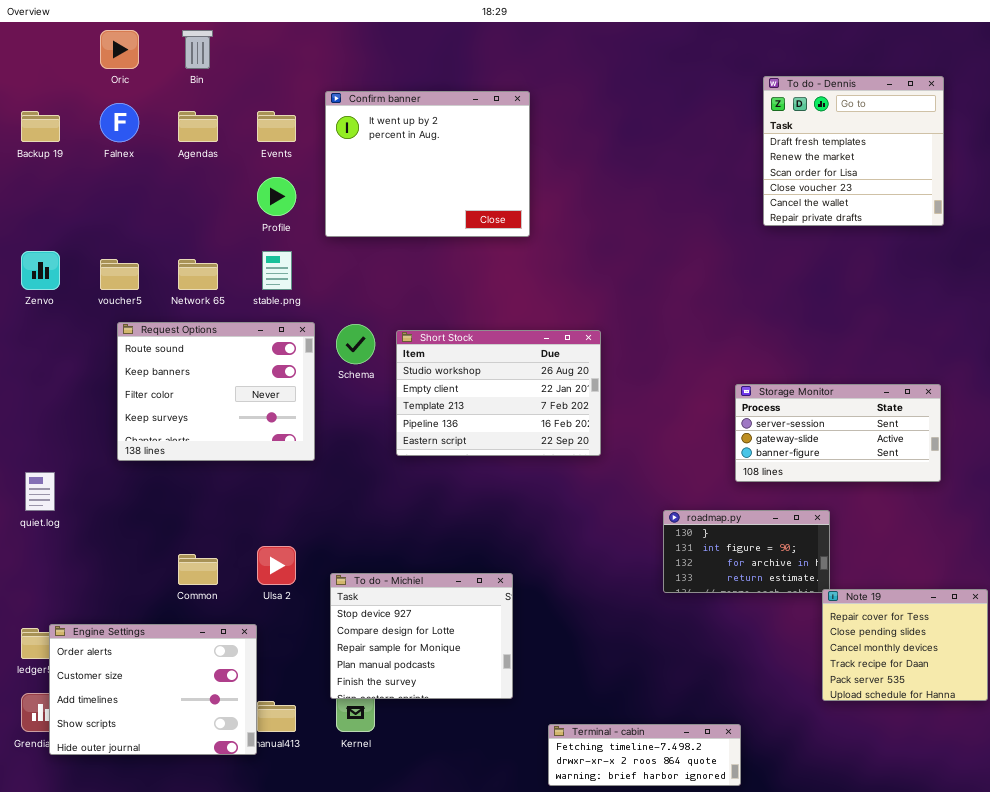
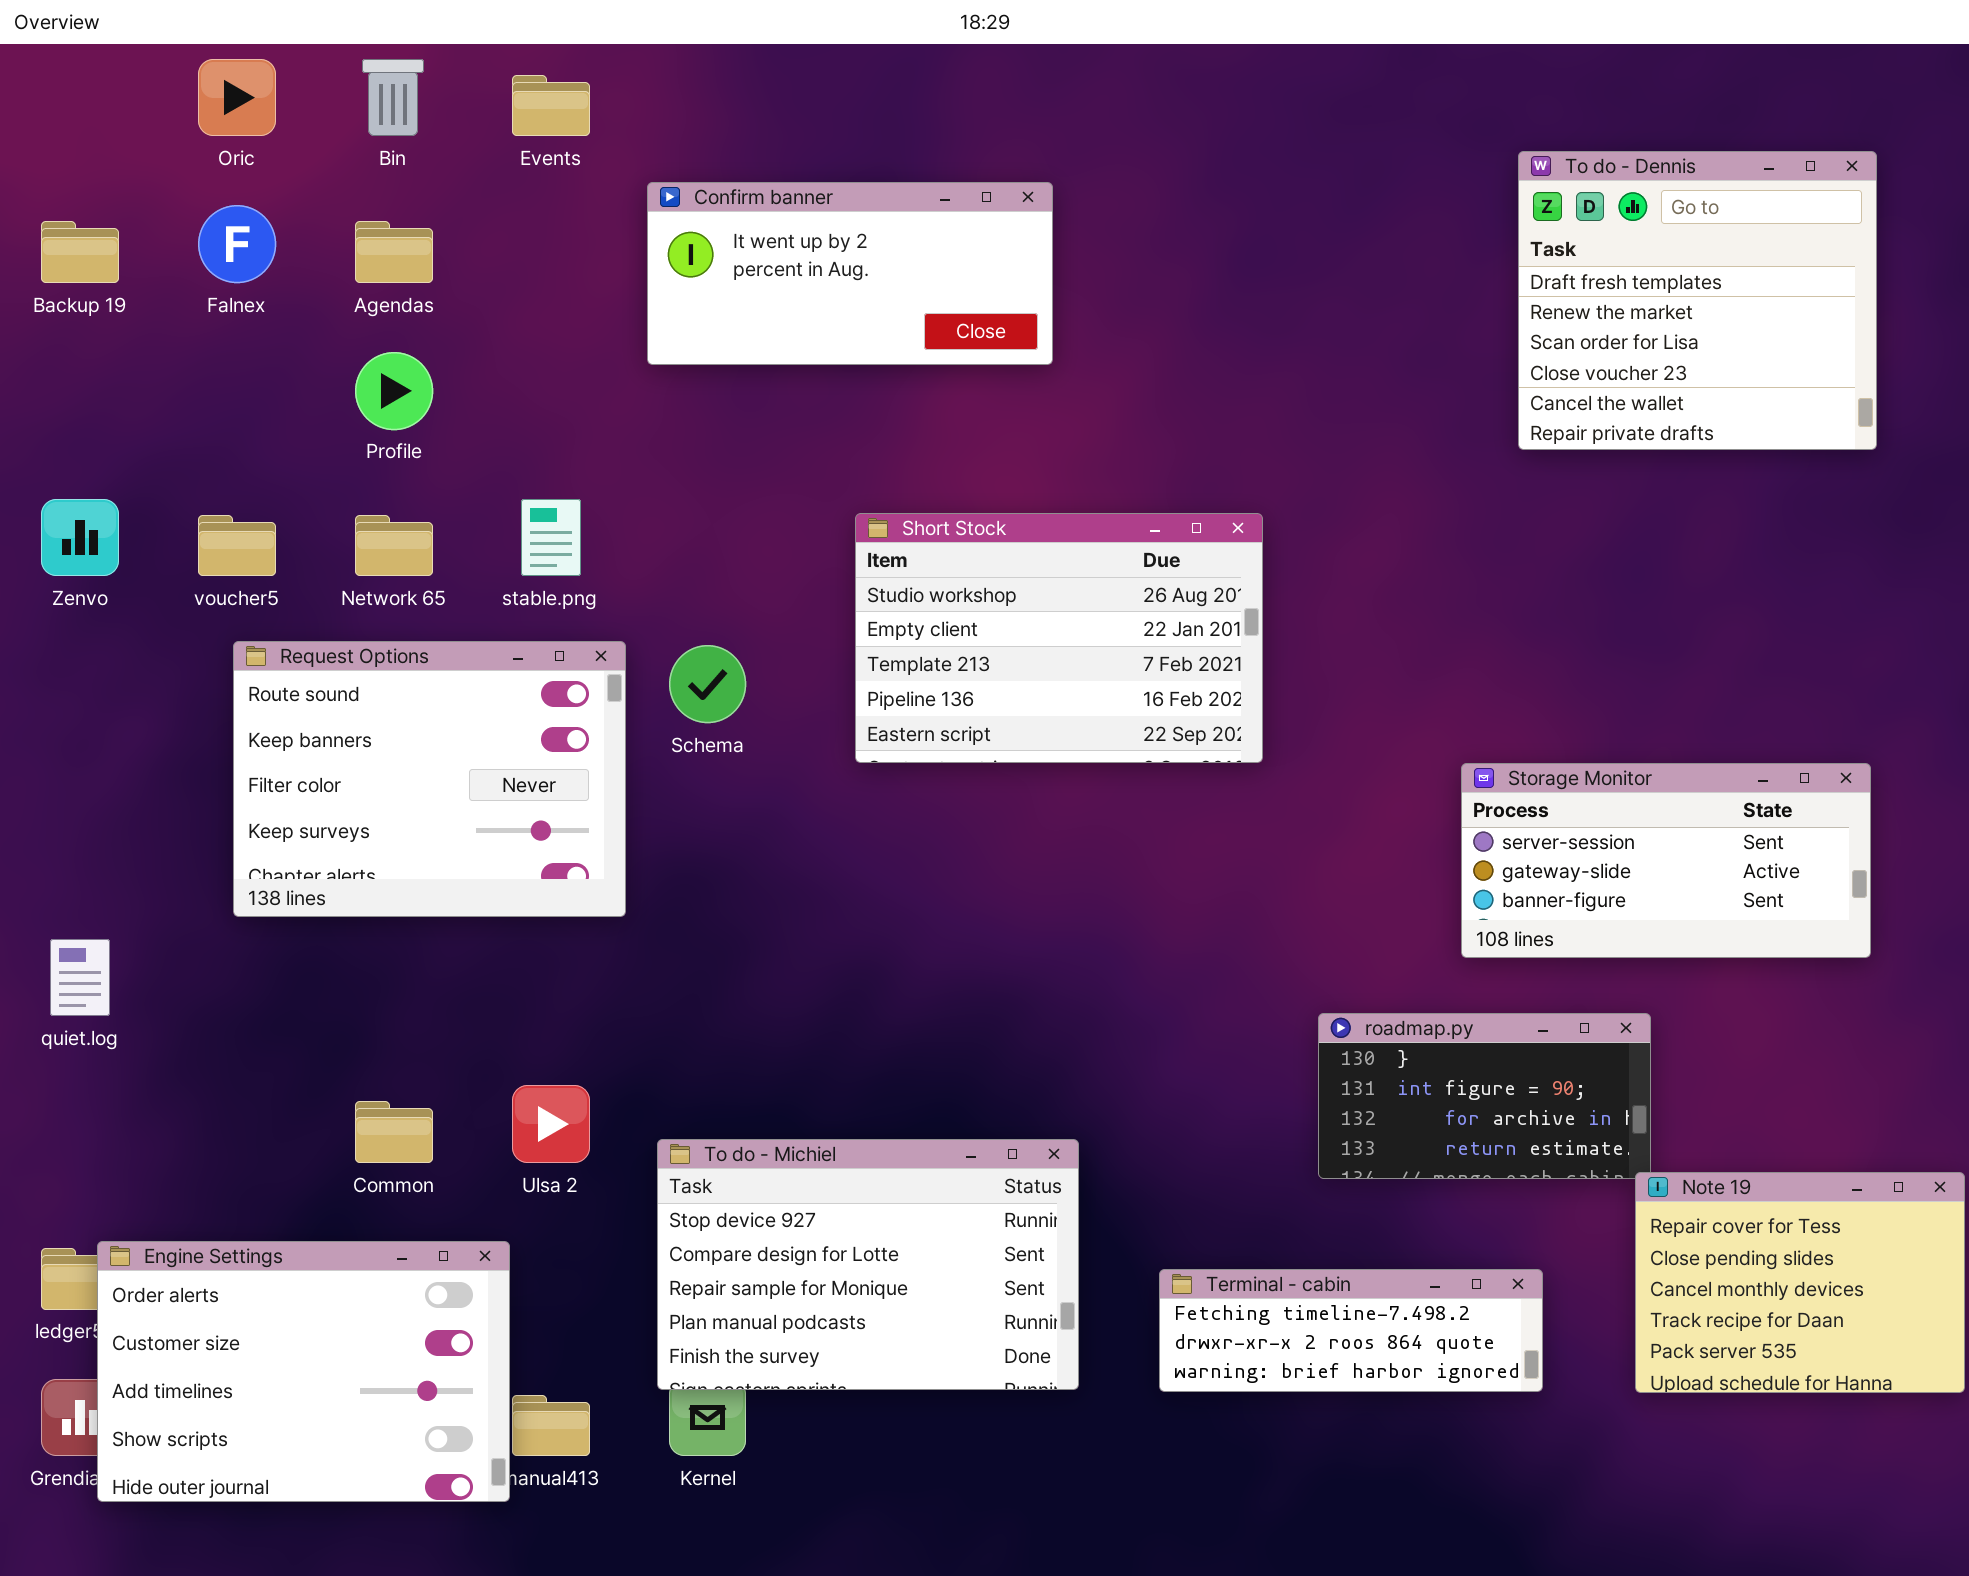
Confirm banner: [325,91,530,237] -> [647,182,1053,365], resized
Events: [257,111,296,142] -> [512,75,590,136], moved
Profile: [257,177,296,216] -> [355,352,433,430], moved
Short Stock: [396,330,601,456] -> [855,513,1263,763], moved
To do - Michiel: [330,573,513,699] -> [657,1139,1079,1390], resized
Terminal - cabin: [548,724,741,786] -> [1159,1269,1543,1392], moved

